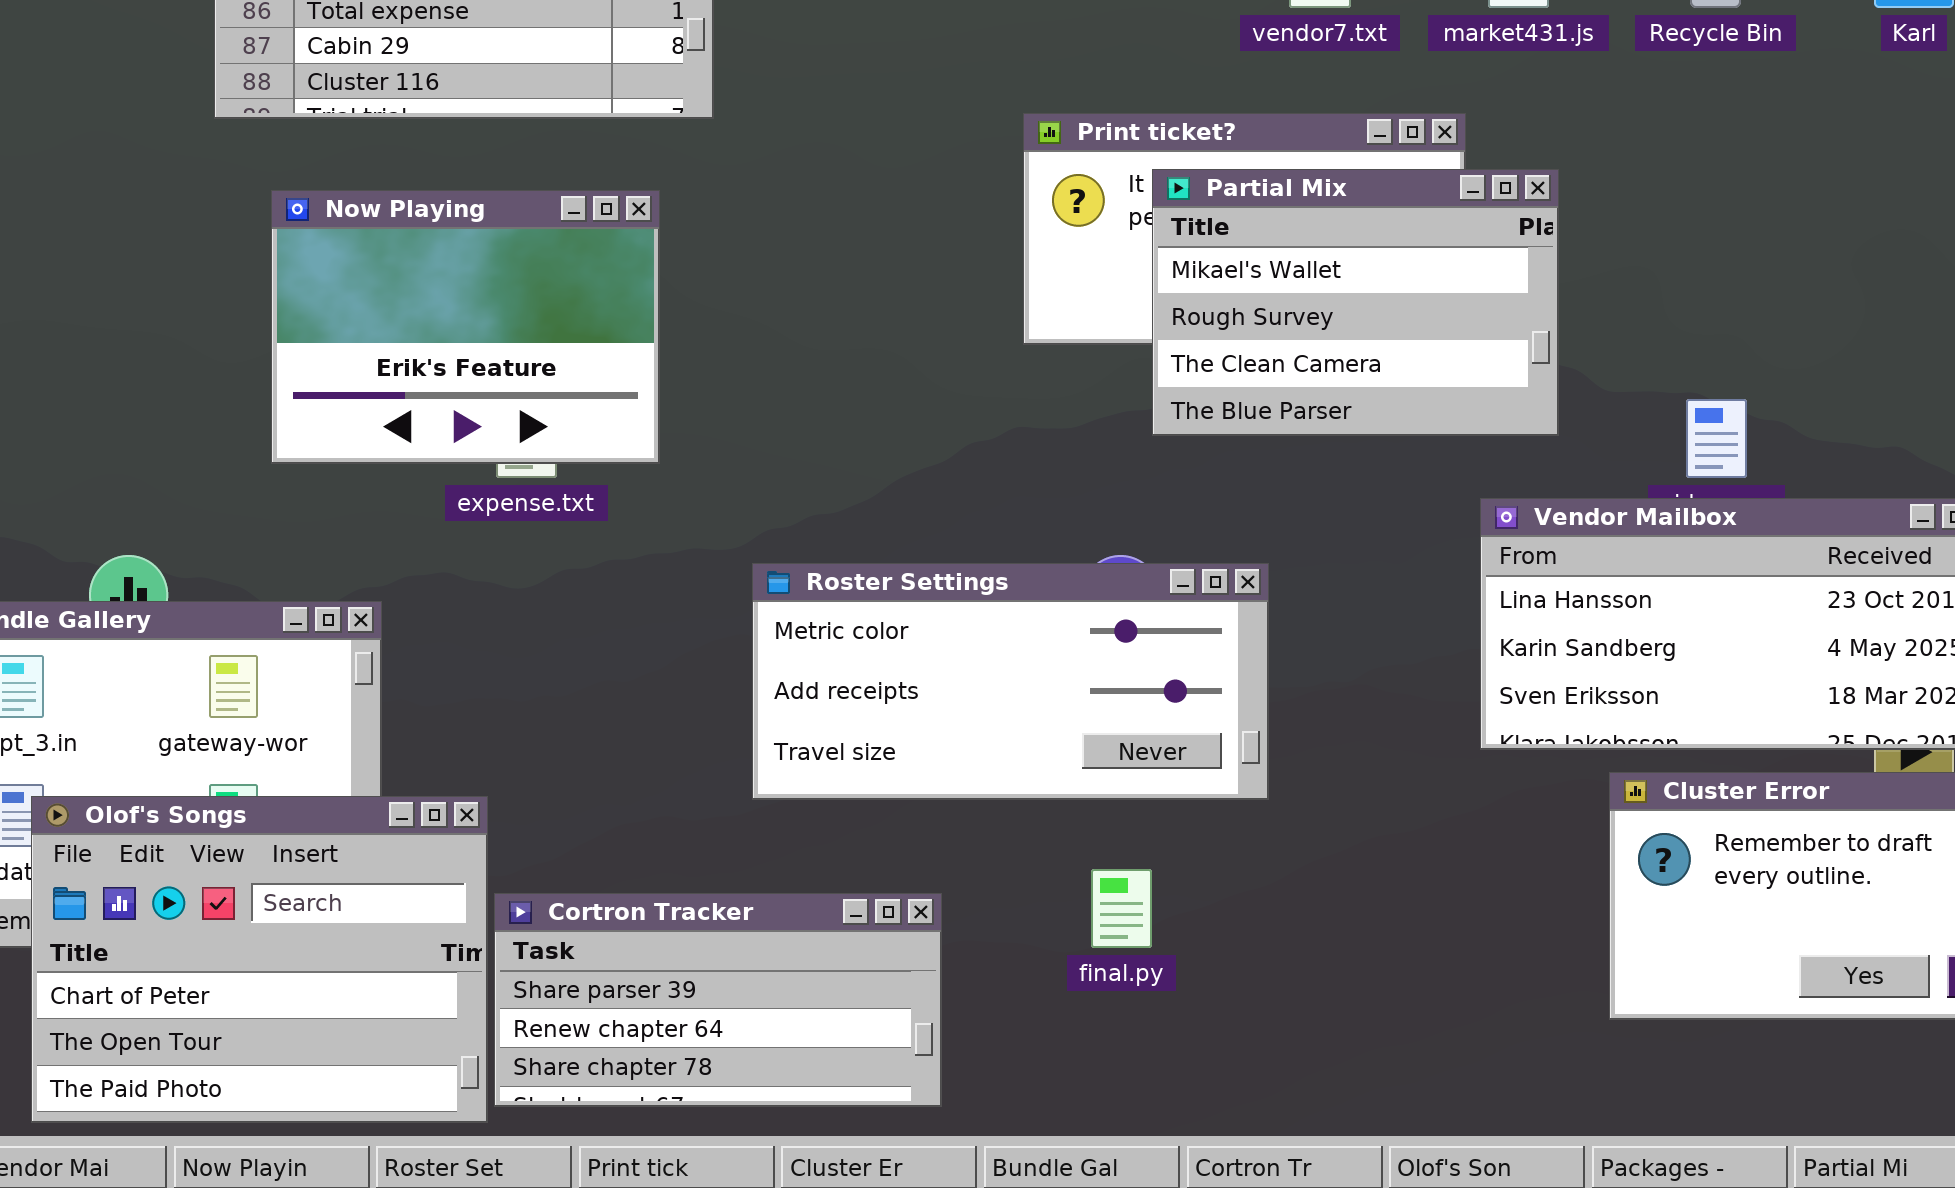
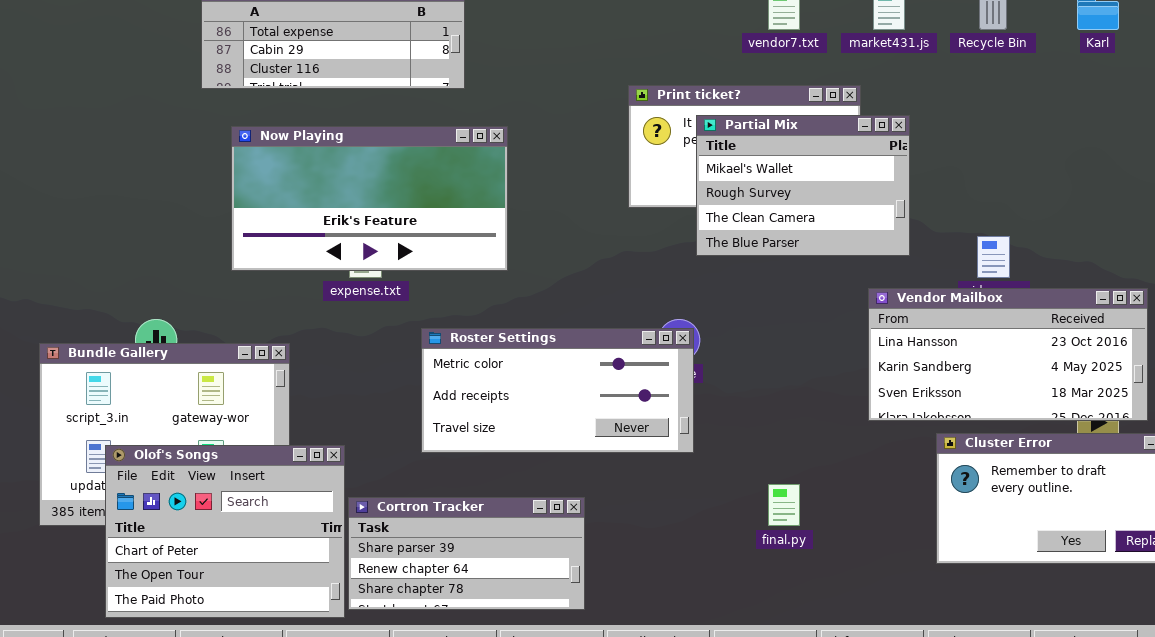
Now Playing: [271,190,660,464] -> [231,126,508,271], resized
Roster Settings: [752,563,1269,800] -> [421,328,694,453], moved
final.py: [1091,869,1152,948] -> [768,484,800,526], moved

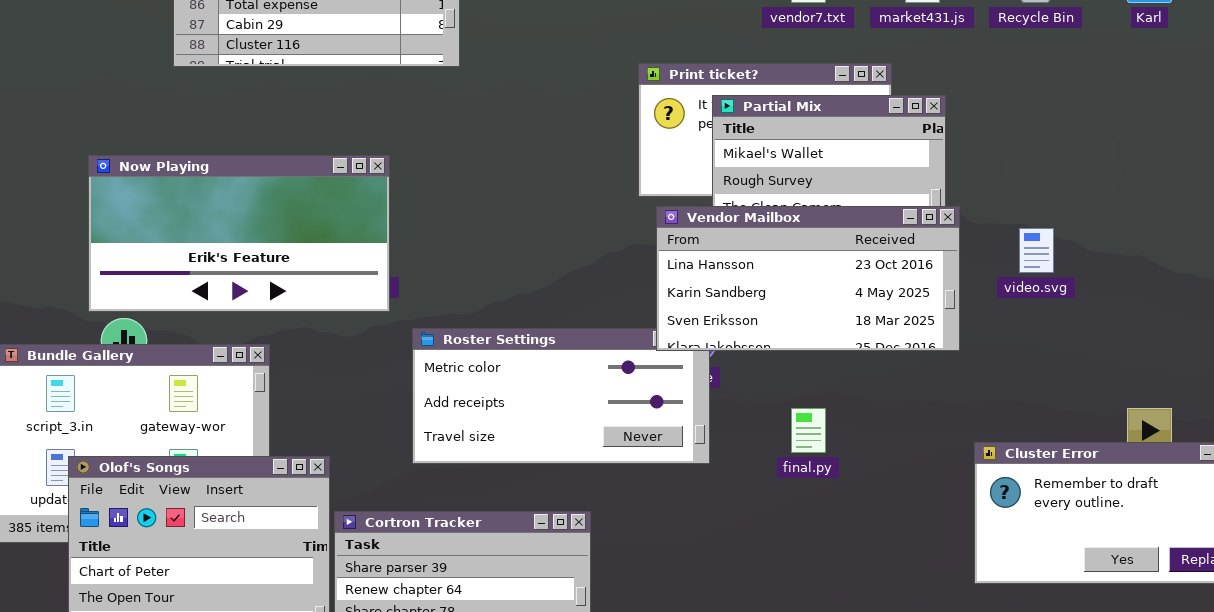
Now Playing: [231,126,508,271] -> [88,155,390,312], moved
Vendor Mailbox: [868,288,1148,421] -> [656,206,960,351], moved
final.py: [768,484,800,526] -> [791,408,826,453], moved

